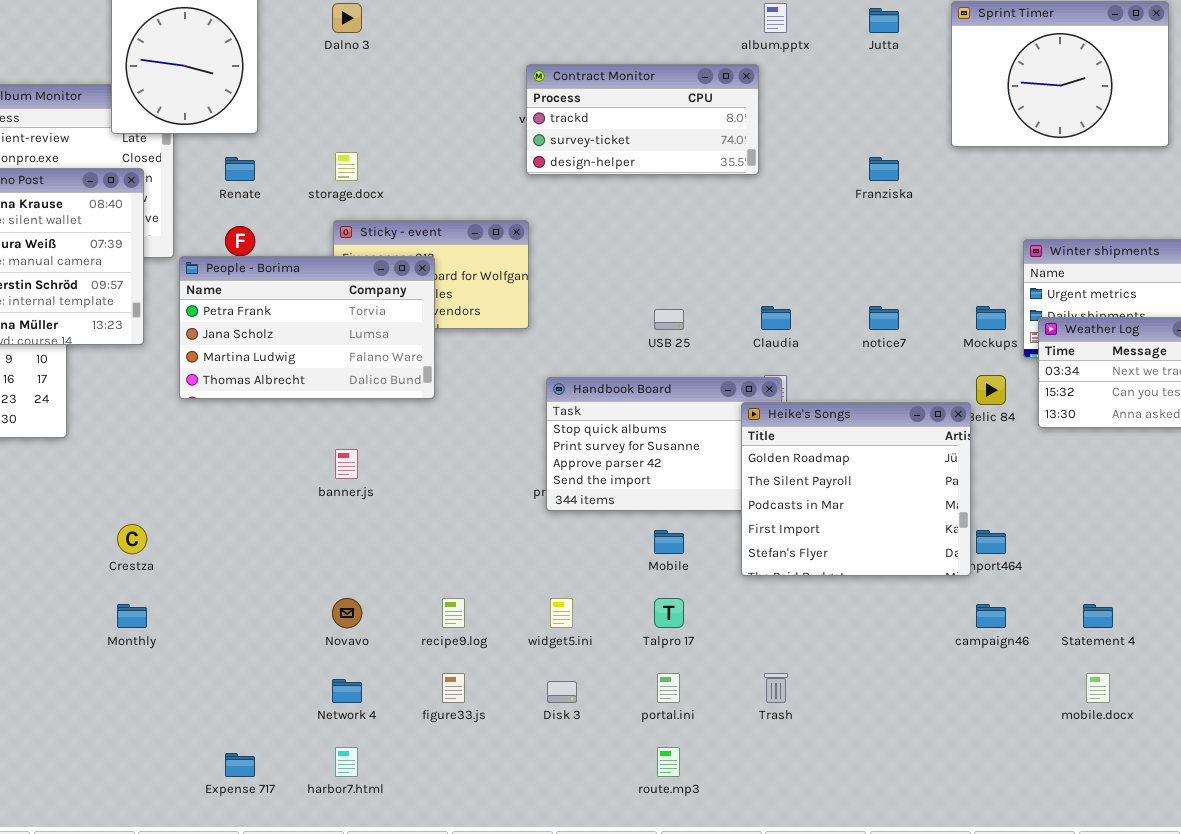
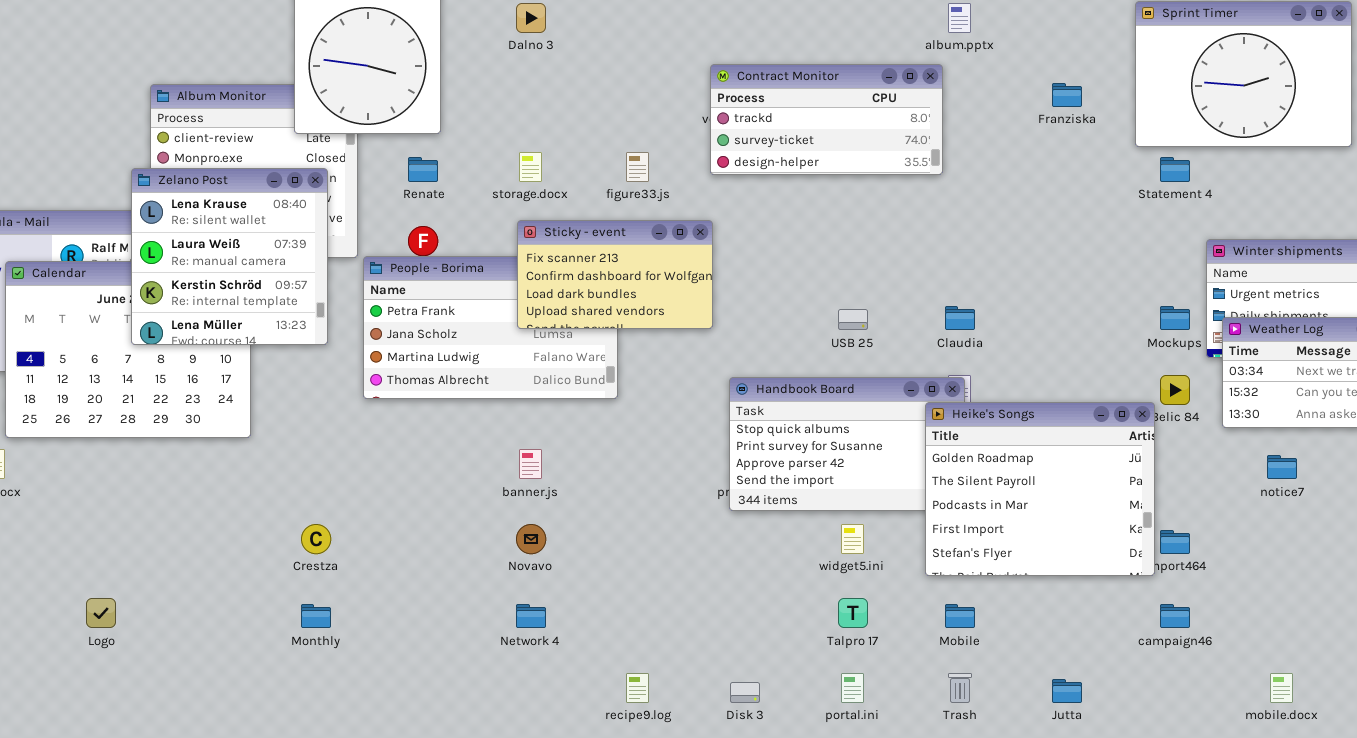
Jutta: [869,8,899,33] -> [1052,679,1082,703], moved
Franziska: [869,157,899,181] -> [1052,83,1082,107], moved
Sticky - event: [333,220,529,329] -> [517,220,713,329], raised
notice7: [869,306,899,330] -> [1267,455,1297,479], moved
Mobile: [654,530,684,554] -> [945,604,975,628], moved
Novavo: [332,598,362,628] -> [516,524,546,554], moved
recipe9.log: [442,598,465,628] -> [626,673,649,703], moved
widget5.ini: [550,598,573,628] -> [841,524,864,554], moved
Statement 4: [1083,604,1113,628] -> [1160,157,1190,182], moved
figure33.js: [442,673,465,703] -> [626,152,649,182], moved
Network 4: [332,679,362,703] -> [516,604,546,628], moved

